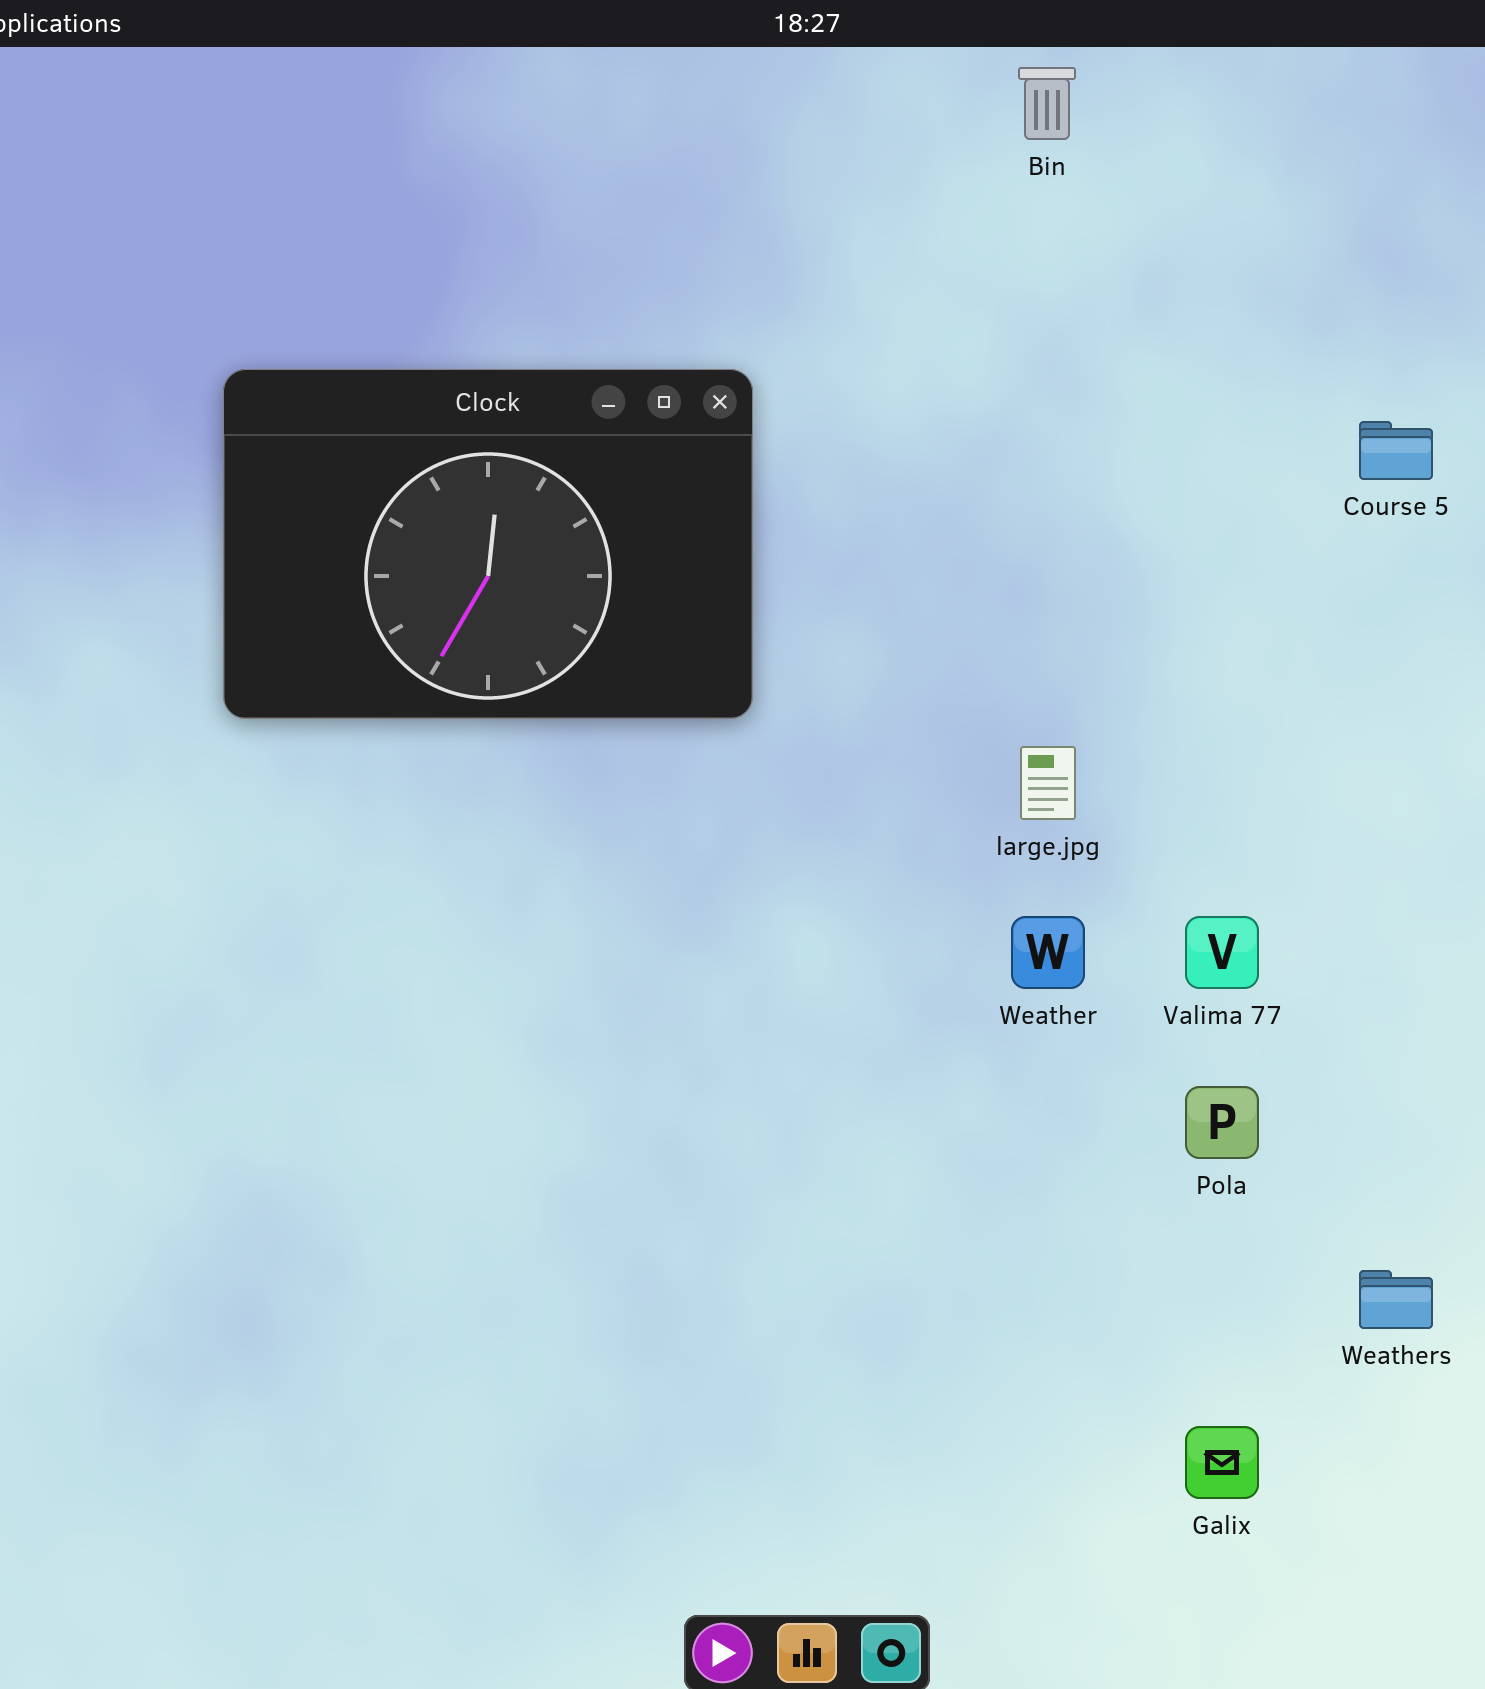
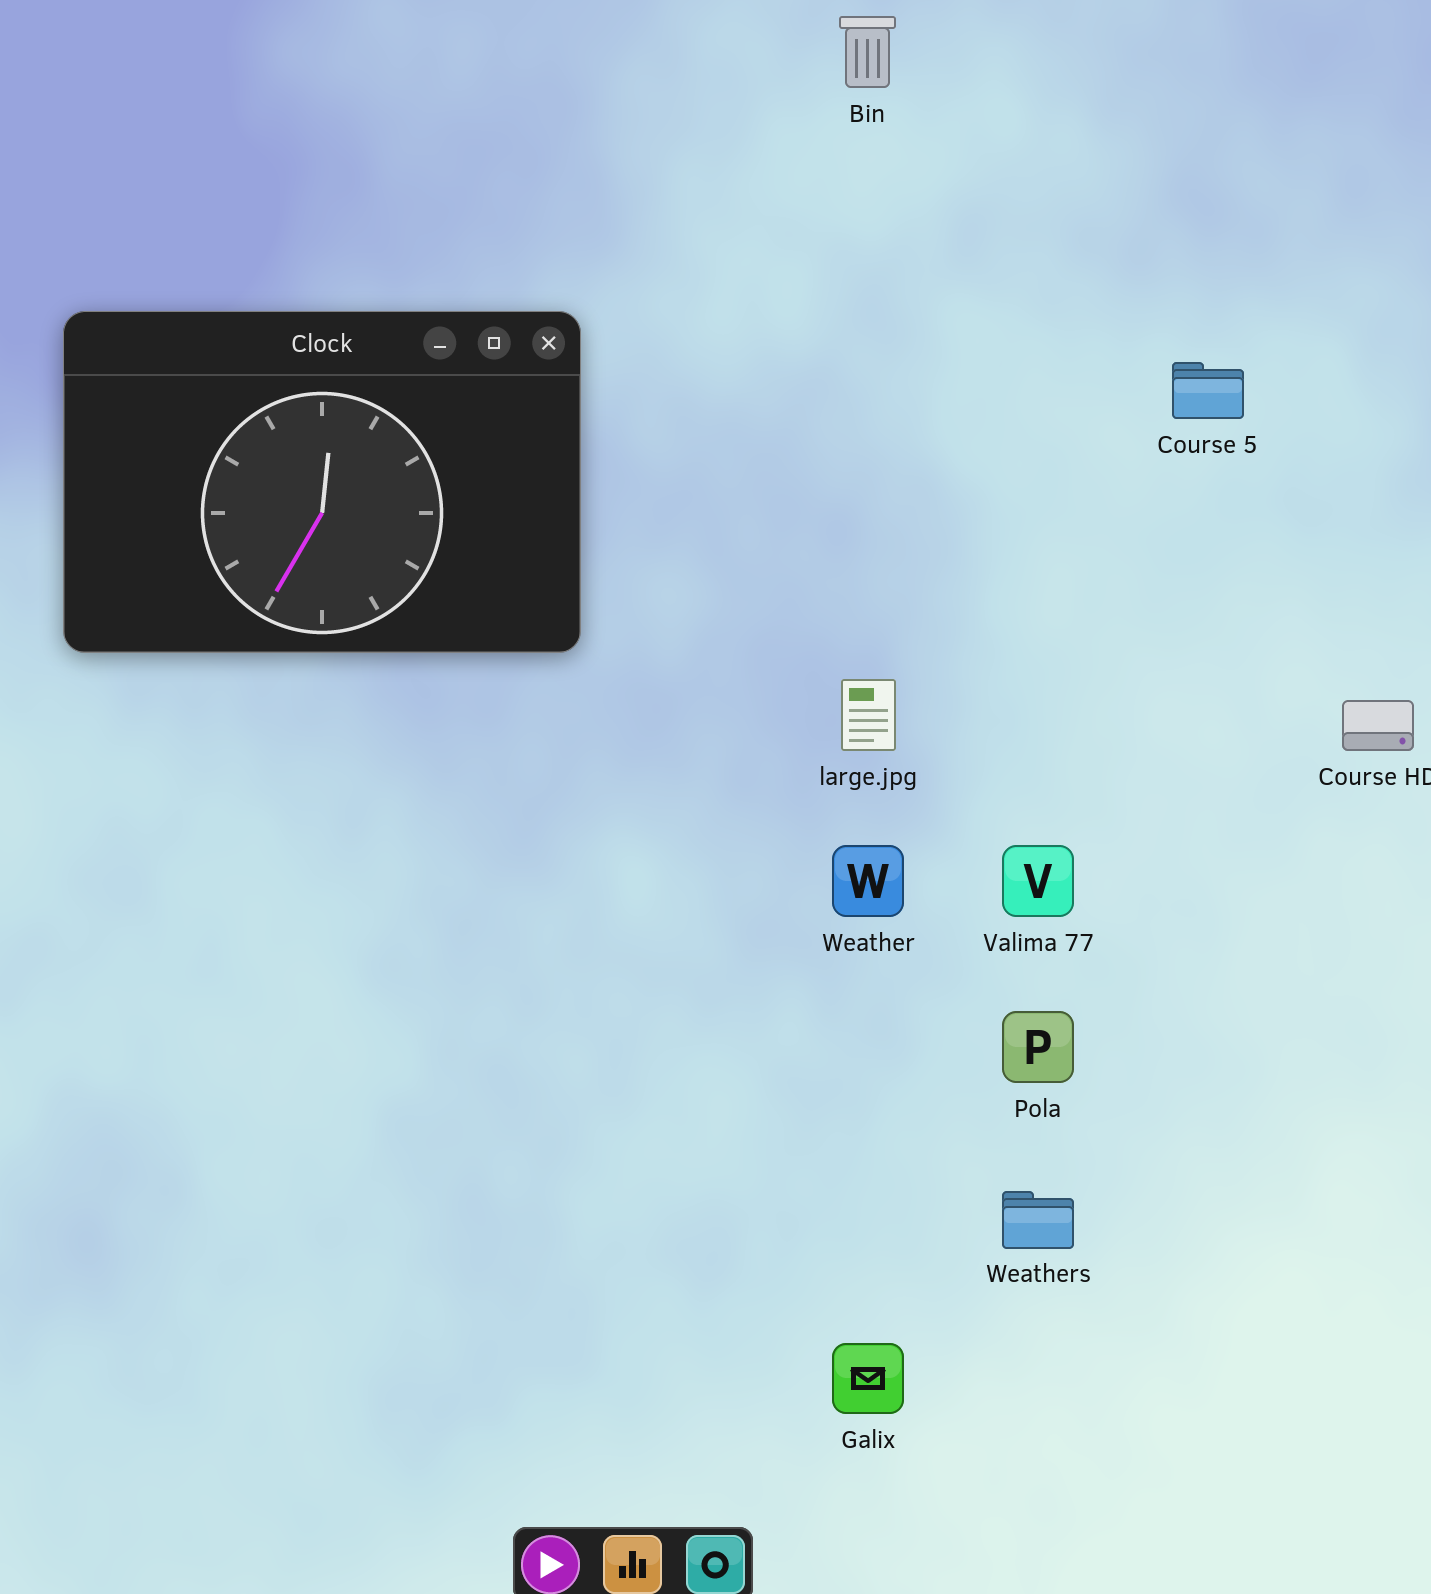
Weathers: [1359,1270,1433,1329] -> [1002,1191,1074,1249], moved
Galix: [1185,1426,1259,1499] -> [832,1343,904,1414], moved

